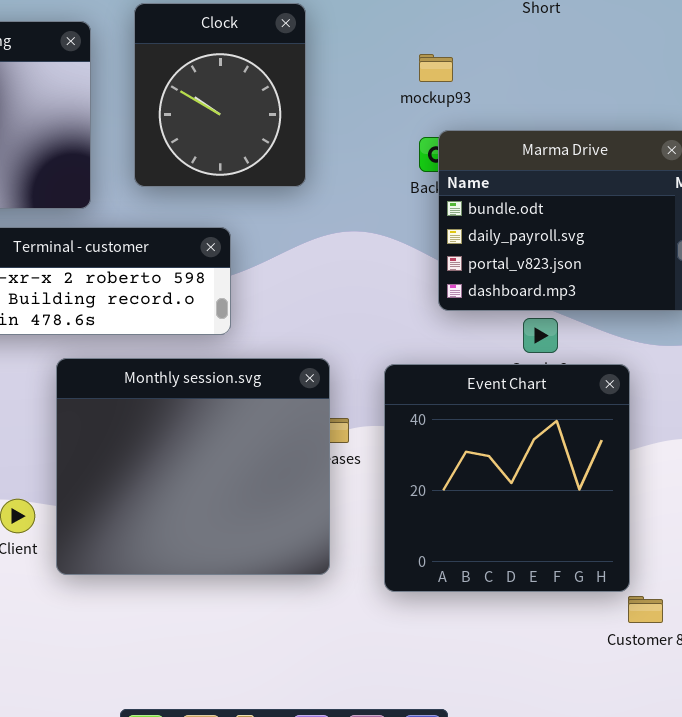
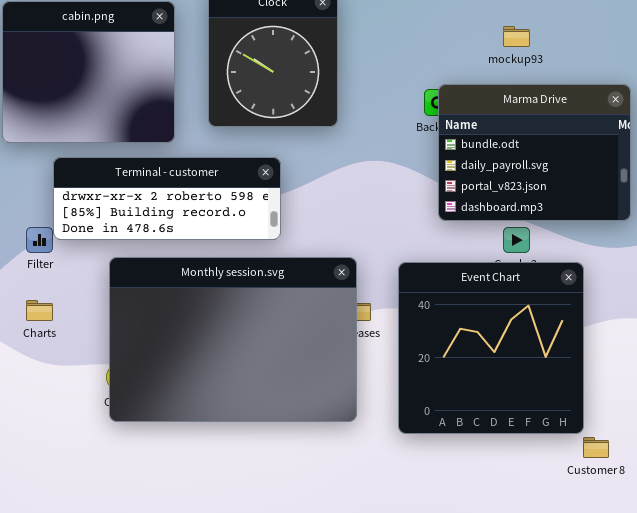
mockup93: [419,54,453,82] -> [503,26,530,47], moved
Monthly session.svg: [56,358,330,575] -> [109,257,357,422], resized

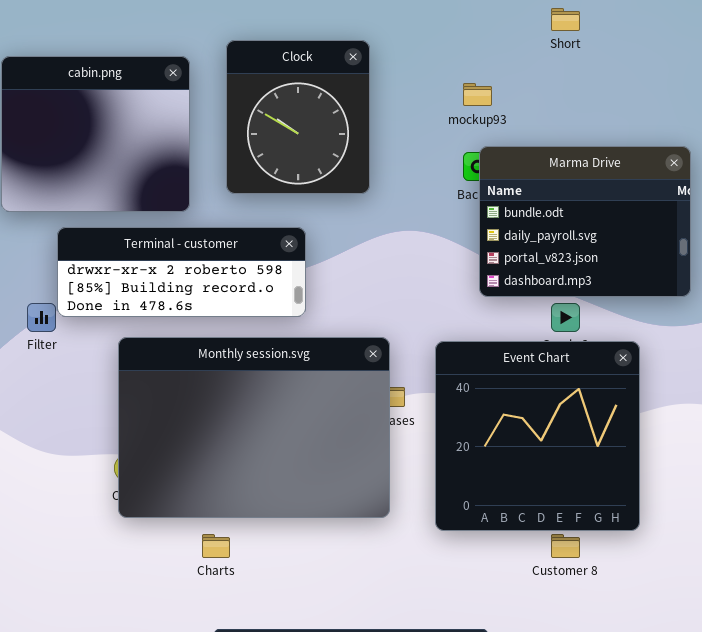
mockup93: [503,26,530,47] -> [463,83,492,106], moved
Charts: [26,300,53,321] -> [202,534,230,558], moved
Customer 8: [583,437,609,458] -> [551,534,580,558], moved

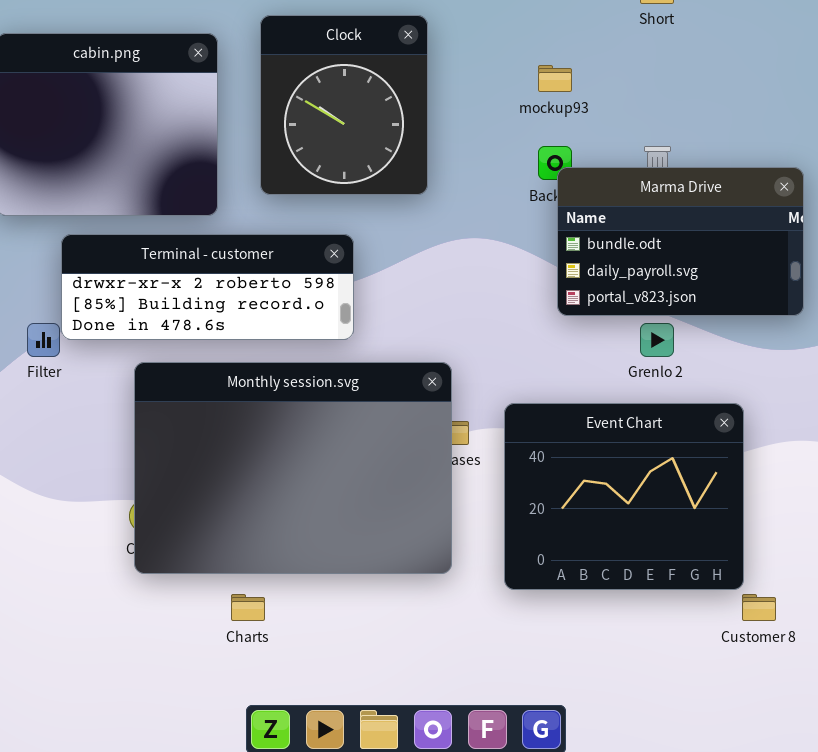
Marma Drive: [479,146,691,297] -> [557,167,804,316], resized
Event Chart: [435,341,640,531] -> [504,403,744,590], resized
Customer 8: [551,534,580,558] -> [742,594,776,621], moved

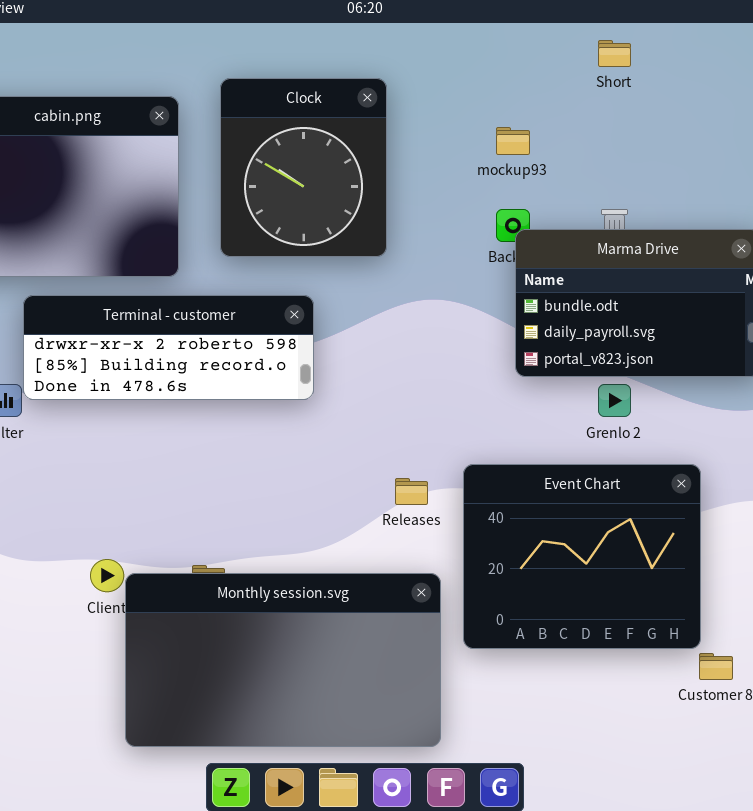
Monthly session.svg: [134,362,452,574] -> [125,573,441,747], moved, resized

